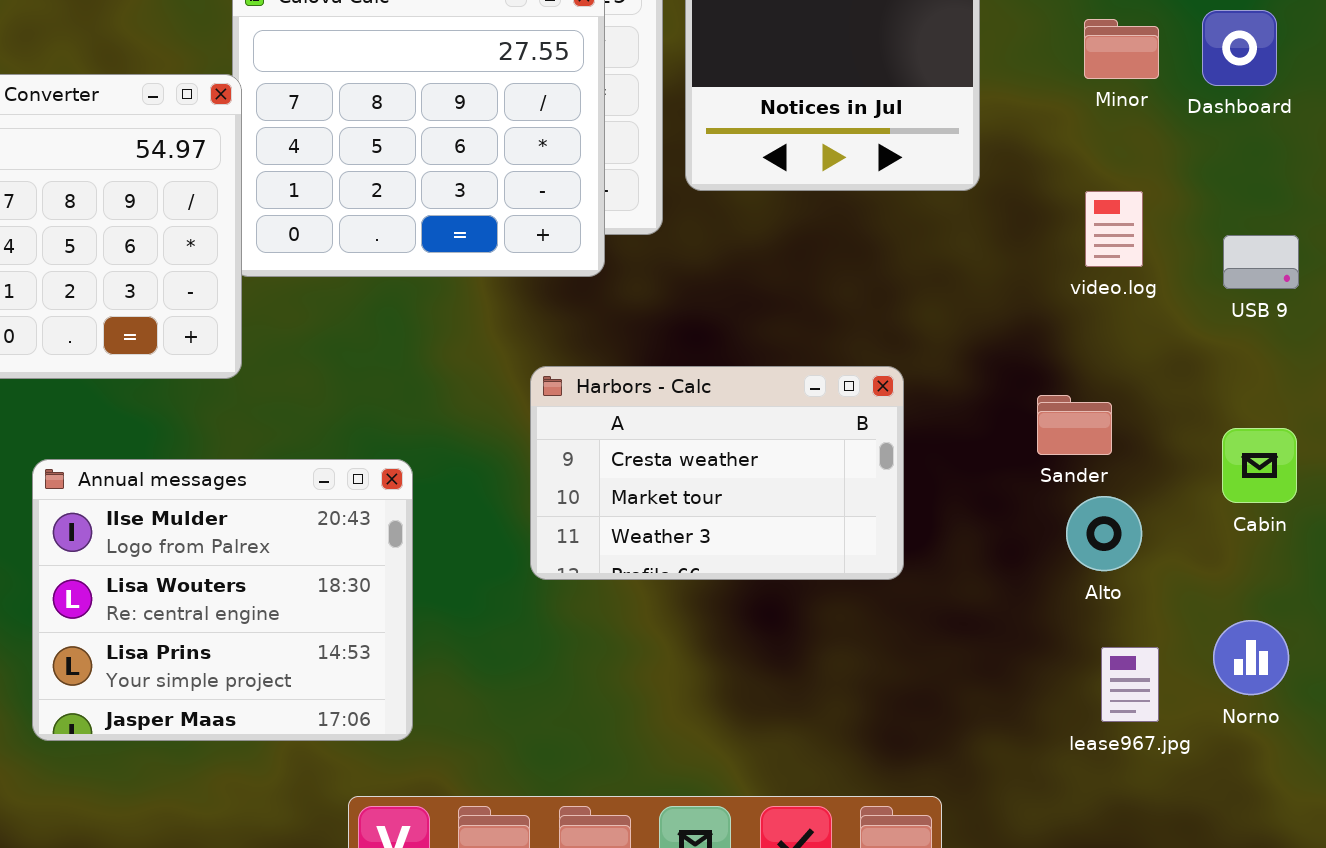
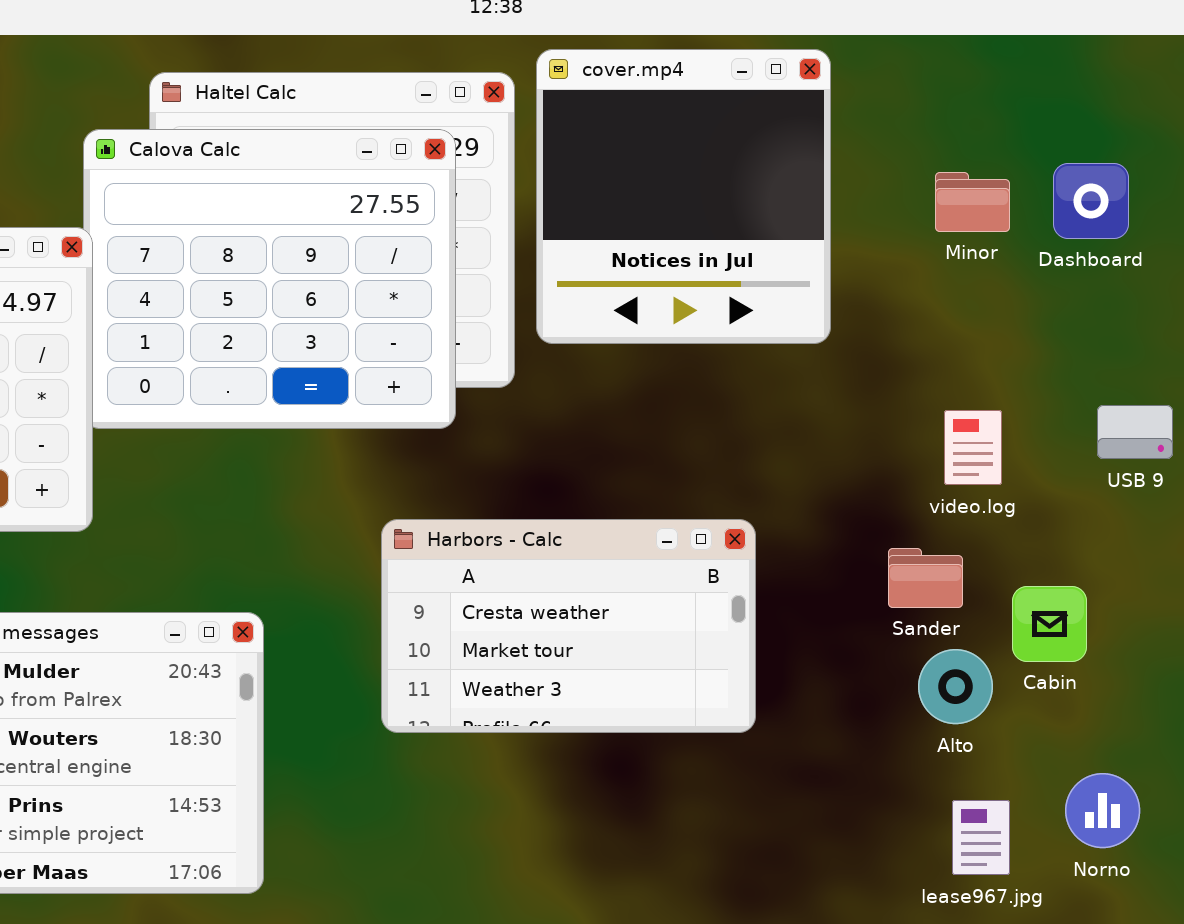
video.log: [1085,191,1143,267] -> [944,410,1002,485], moved
USB 9: [1223,235,1299,289] -> [1097,405,1173,459], moved
Cabin: [1222,428,1297,503] -> [1012,586,1087,662], moved

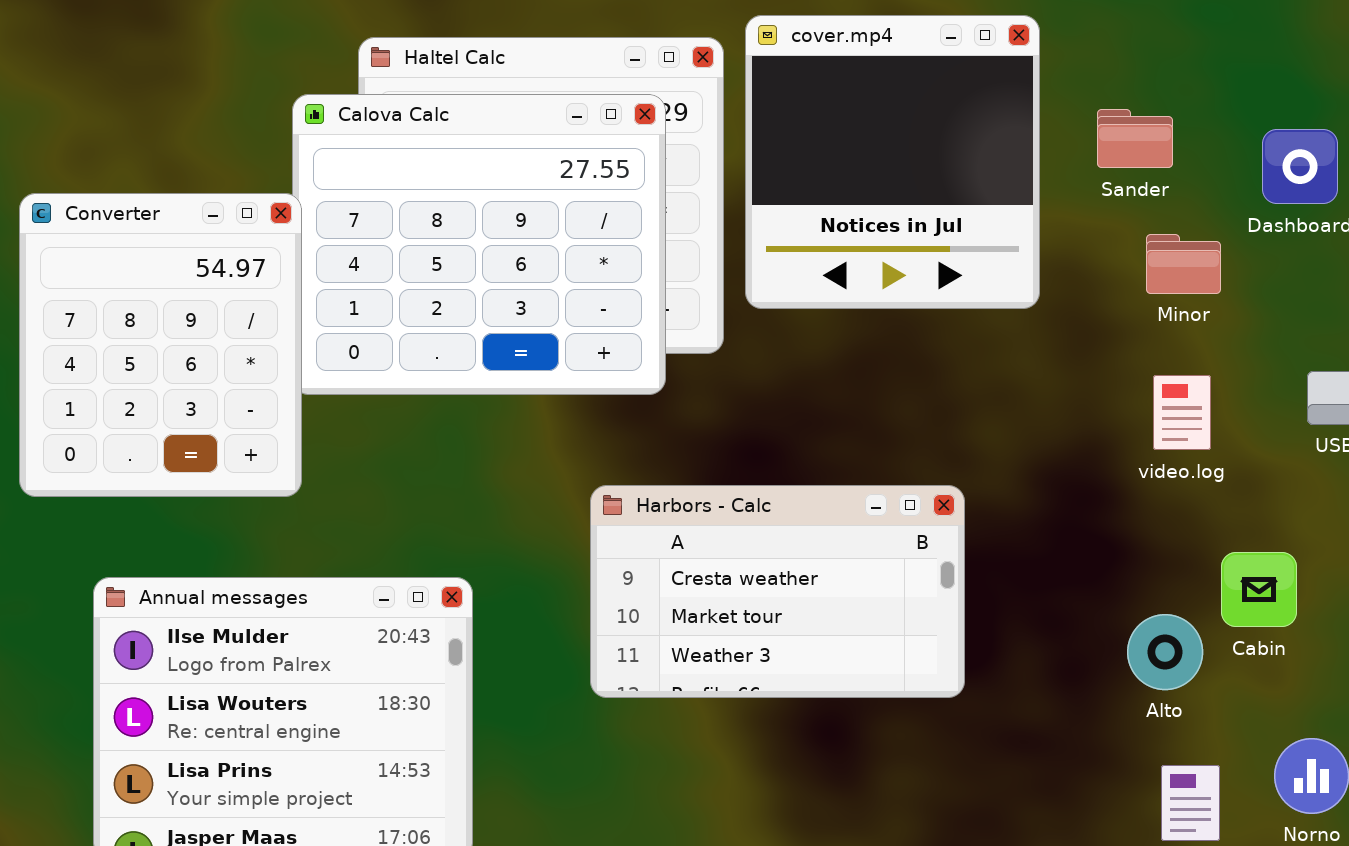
Minor: [935,172,1010,232] -> [1146,234,1221,294], moved
Sander: [888,548,963,608] -> [1097,109,1173,168], moved

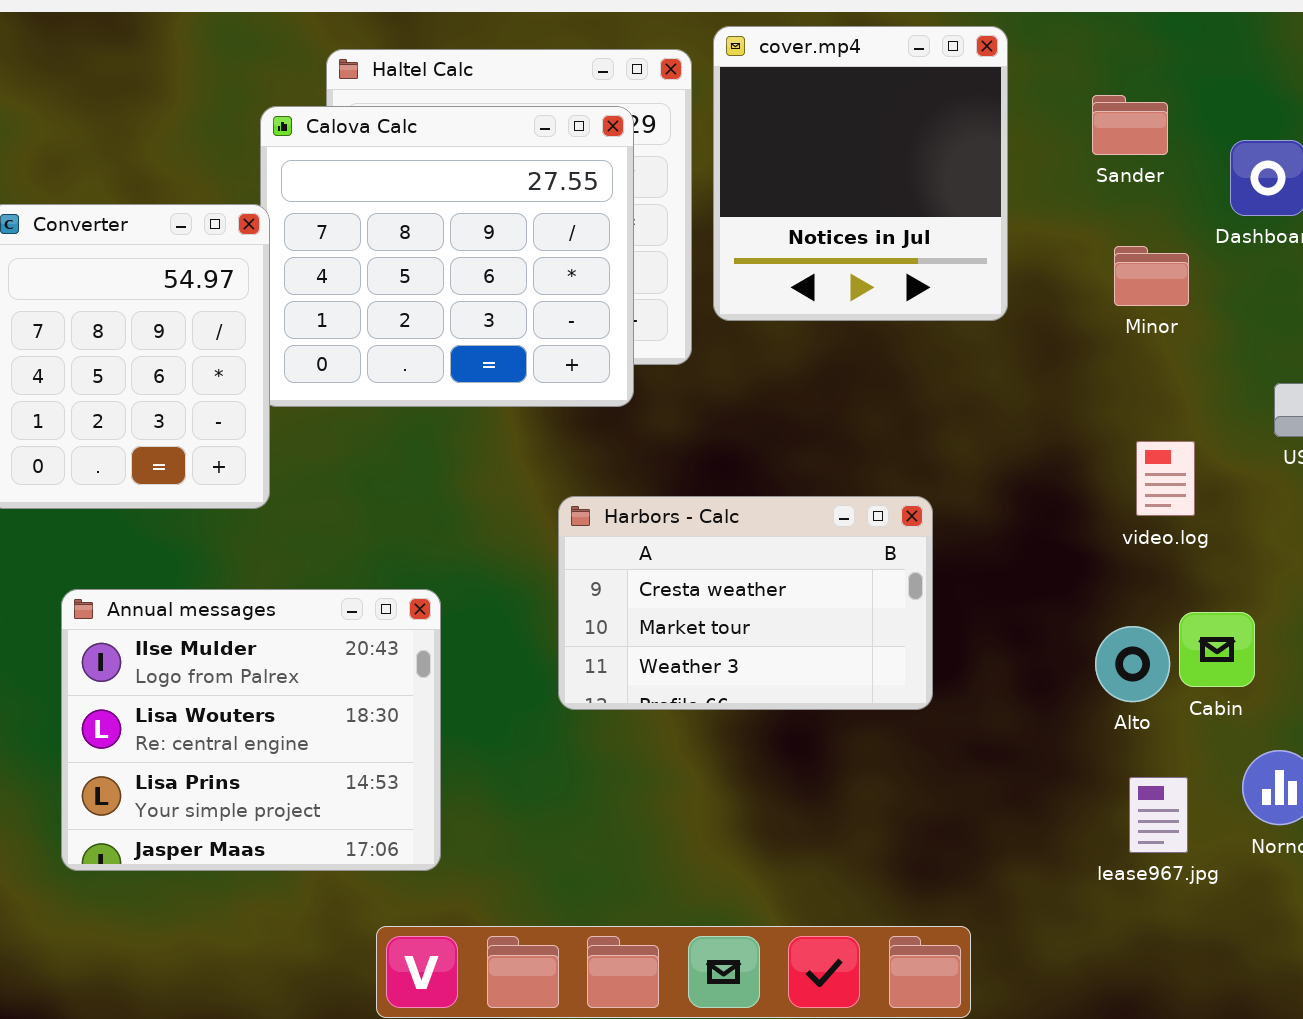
Sander: [1097,109,1173,168] -> [1092,95,1168,155], moved
video.log: [1153,375,1211,450] -> [1136,441,1195,516], moved
Cabin: [1221,552,1297,627] -> [1179,612,1255,687], moved

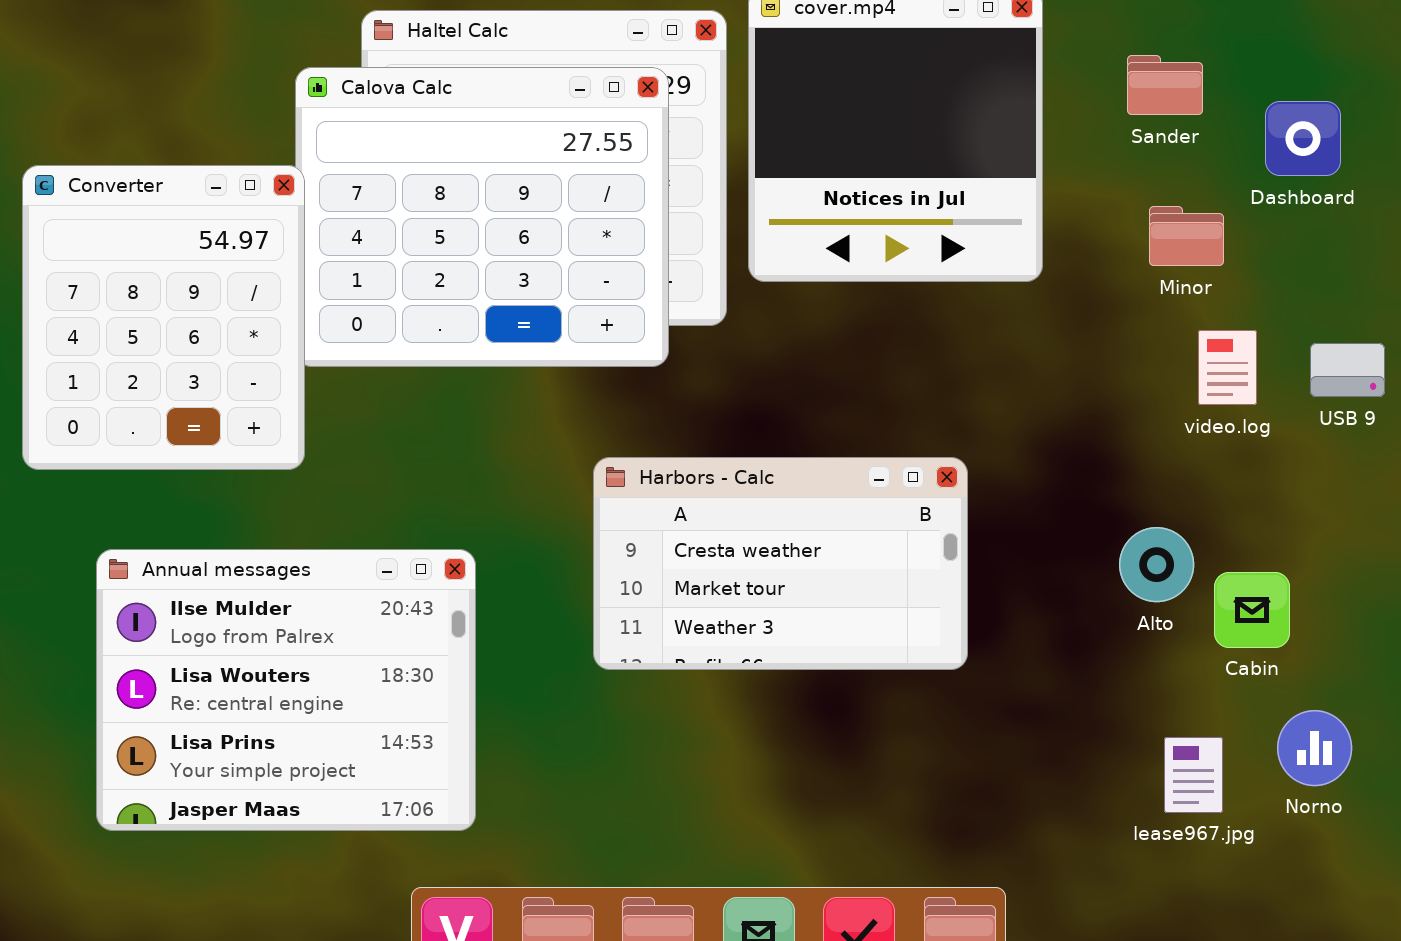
video.log: [1136,441,1195,516] -> [1198,330,1257,405], moved
Alto: [1095,626,1170,702] -> [1119,527,1194,602], moved

